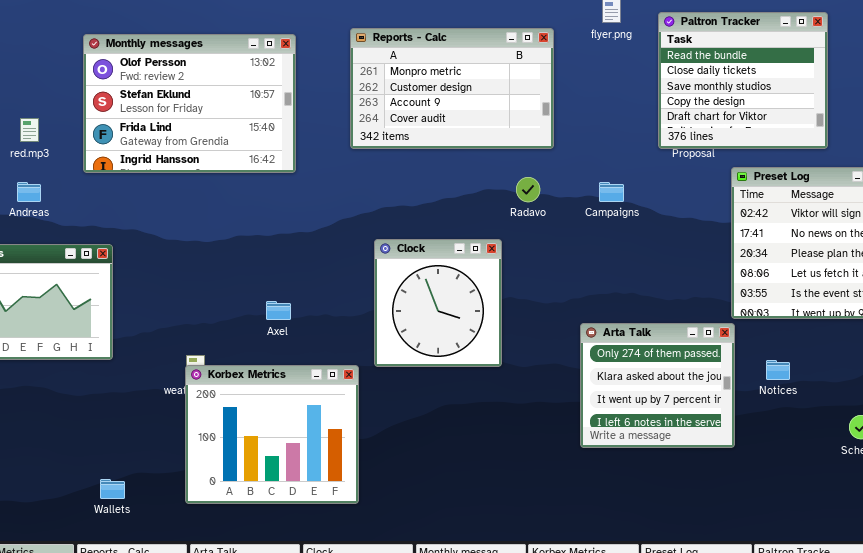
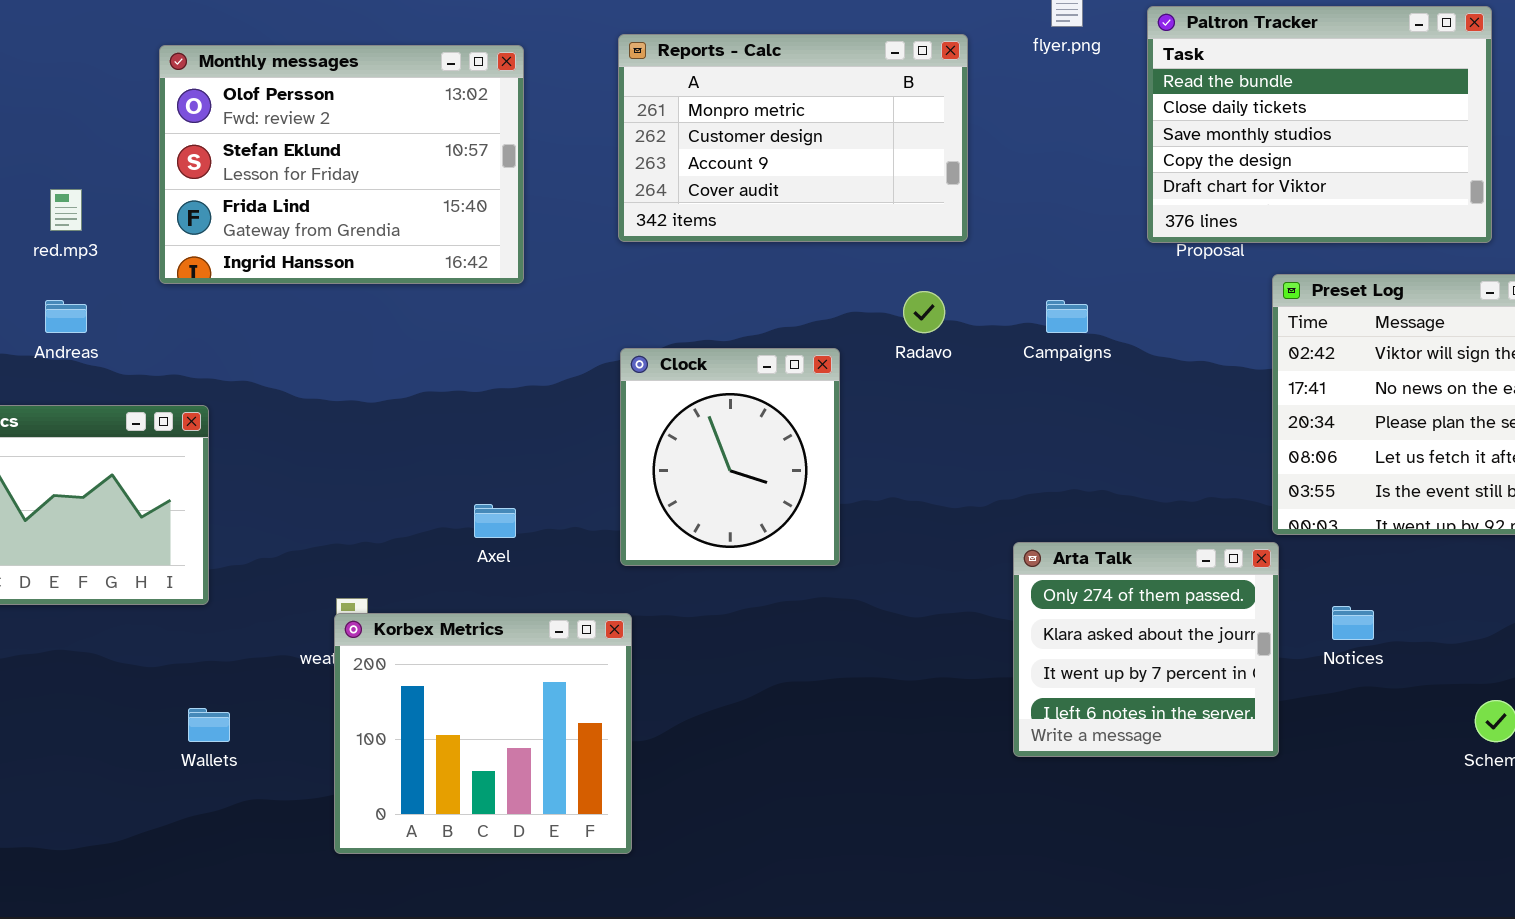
Paltron Tracker: [658,12,828,149] -> [1147,6,1492,243], resized
Clock: [374,239,502,367] -> [620,348,840,566], moved
Wallets: [100,479,125,499] -> [188,708,230,742], moved

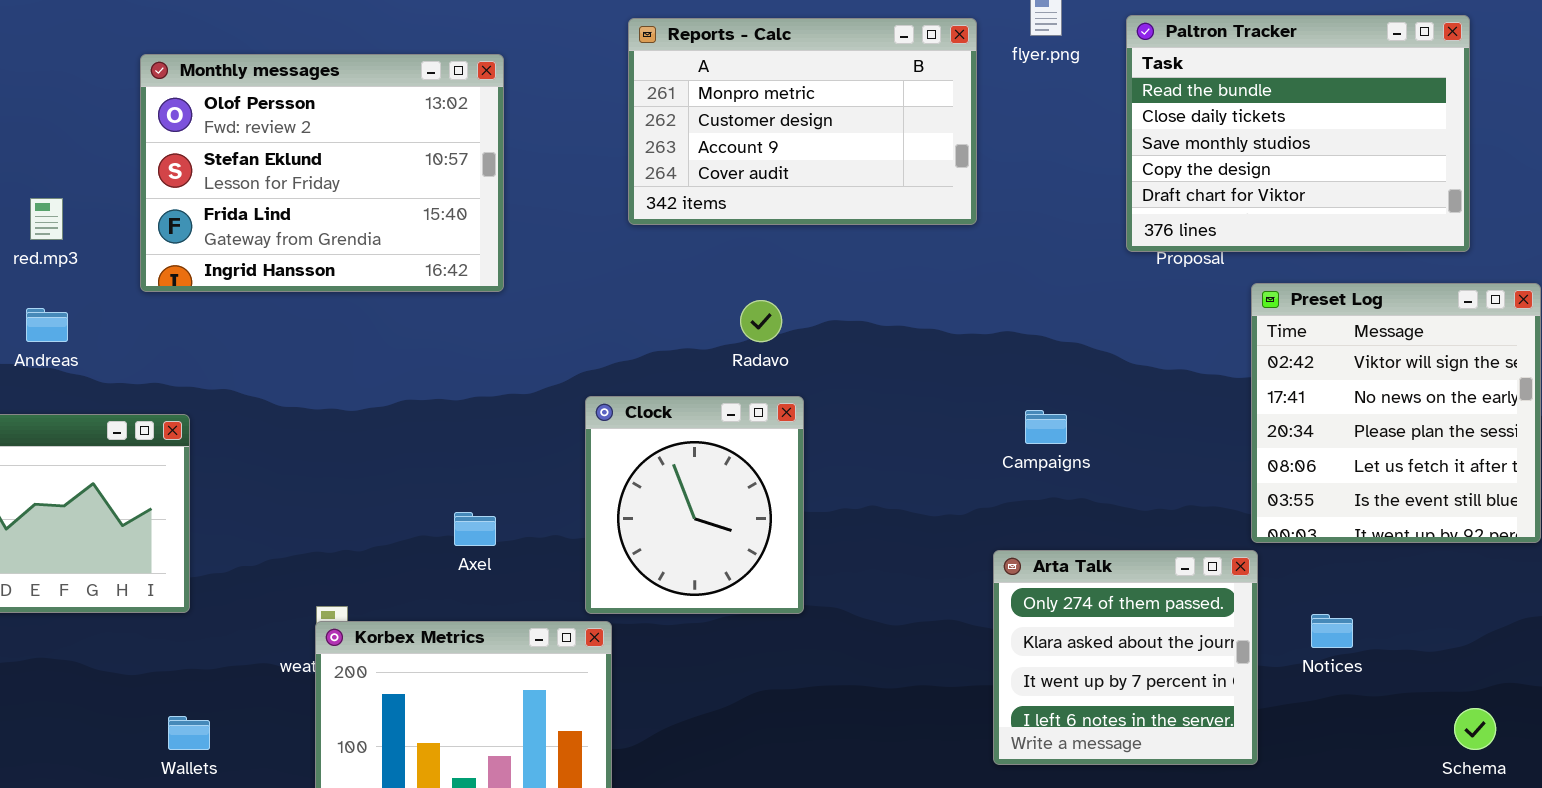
Reports - Calc: [618,34,968,242] -> [628,18,977,225], moved
Radavo: [903,291,945,333] -> [740,300,782,342], moved
Campaigns: [1046,300,1088,333] -> [1025,410,1067,444], moved
Clock: [620,348,840,566] -> [585,396,804,614], moved

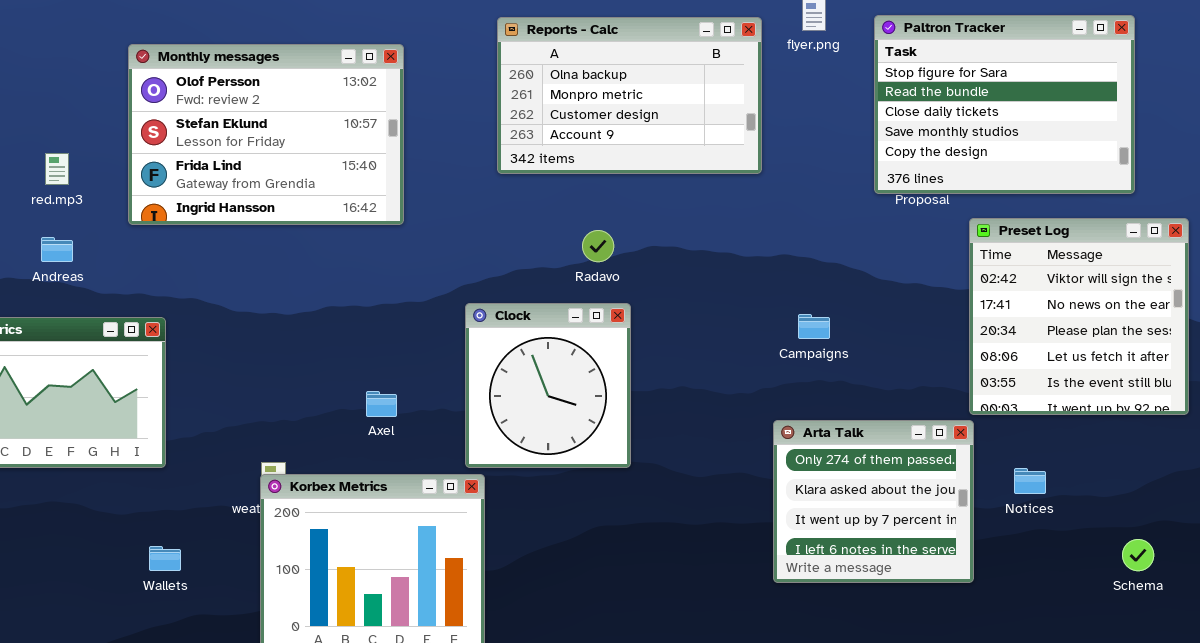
Paltron Tracker: [1126,15,1470,252] -> [874,15,1135,194], scrolled up 1 row
Reports - Calc: [628,18,977,225] -> [497,17,762,174], scrolled up 1 row

